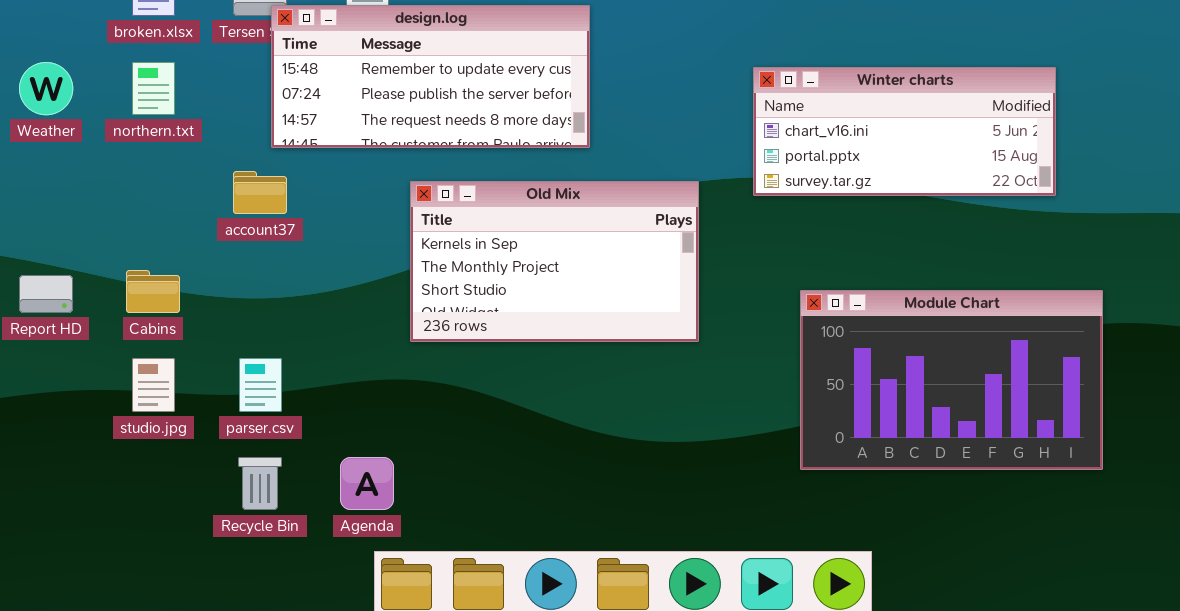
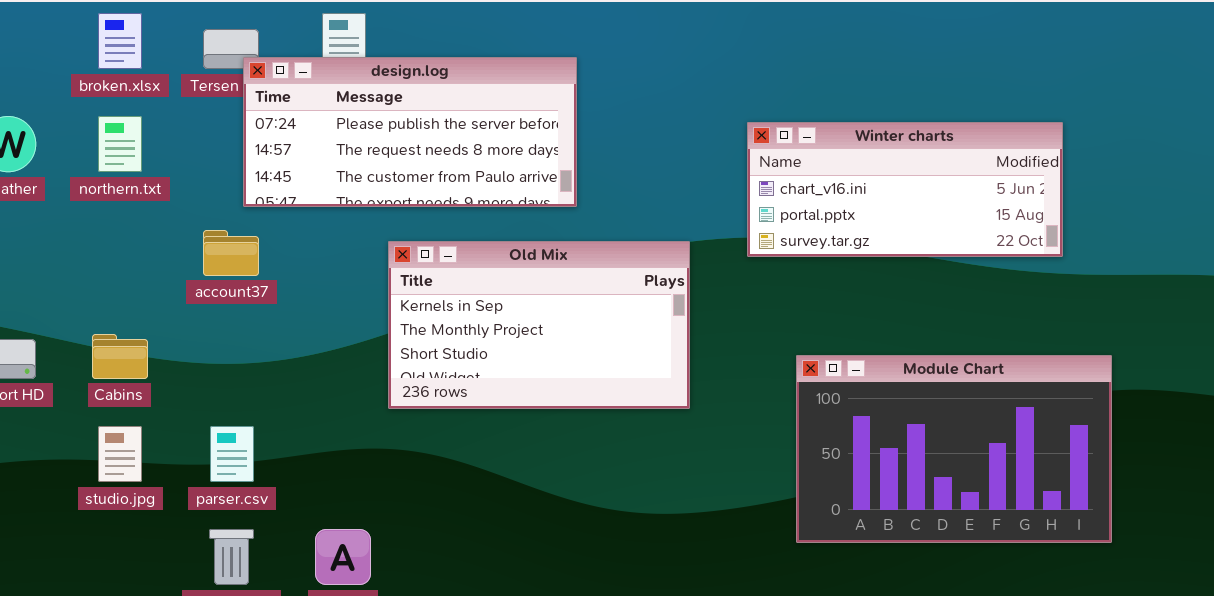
design.log: [271,5,590,148] -> [243,57,577,207], scrolled down 1 row

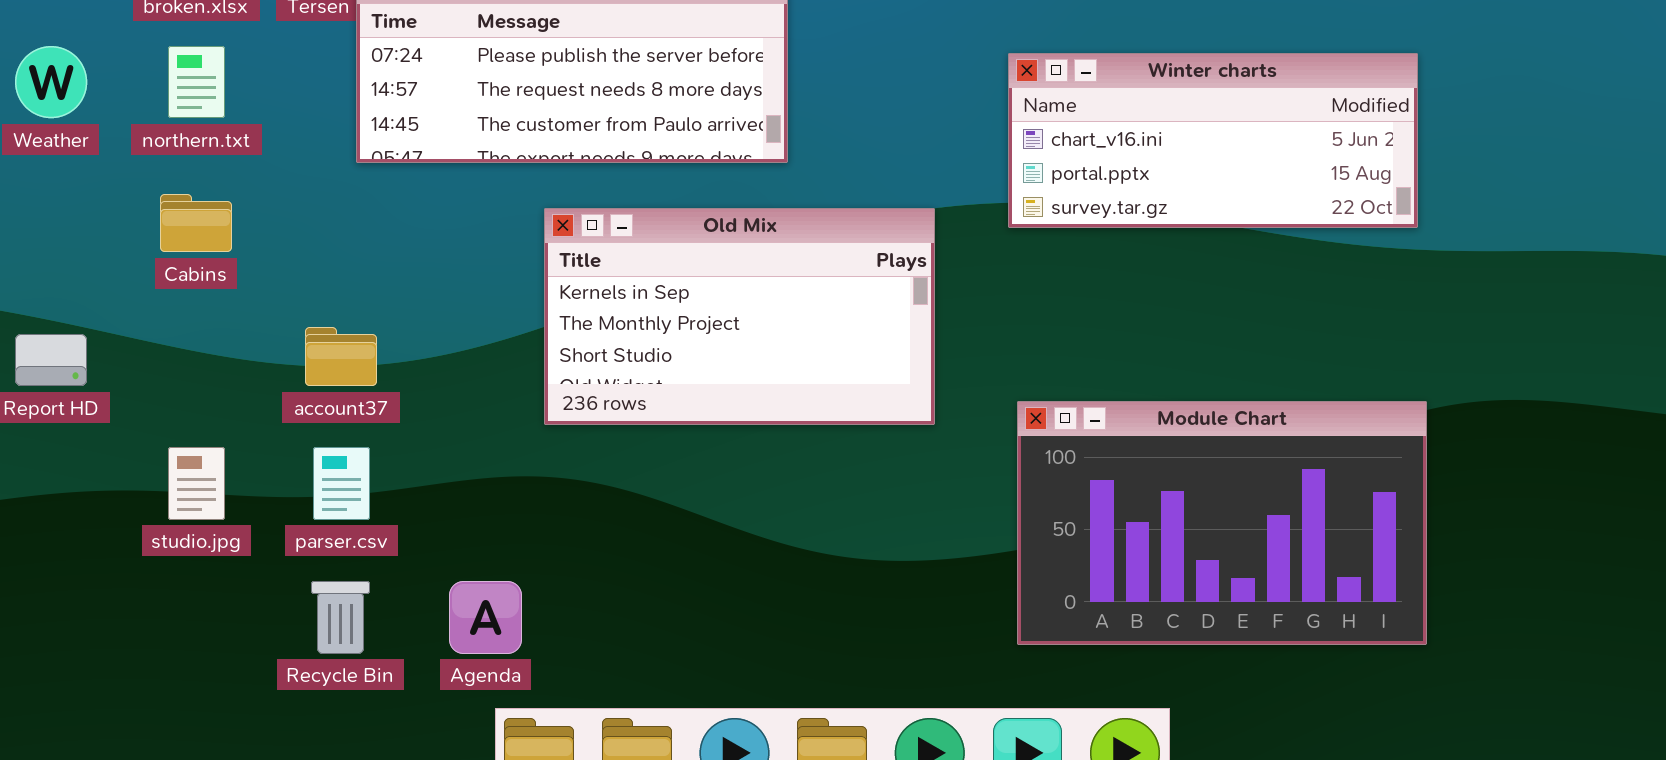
account37: [203,230,259,276] -> [305,327,377,386], moved
Cabins: [92,334,148,379] -> [160,194,232,252], moved
Module Chart: [796,355,1112,543] -> [1017,401,1427,645], moved

